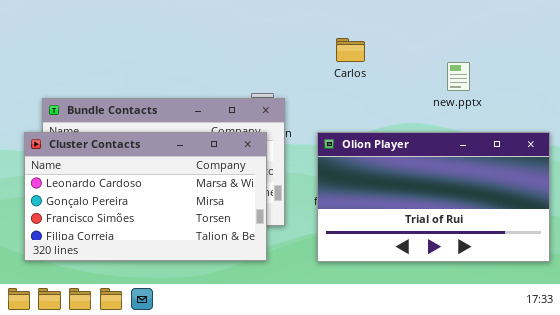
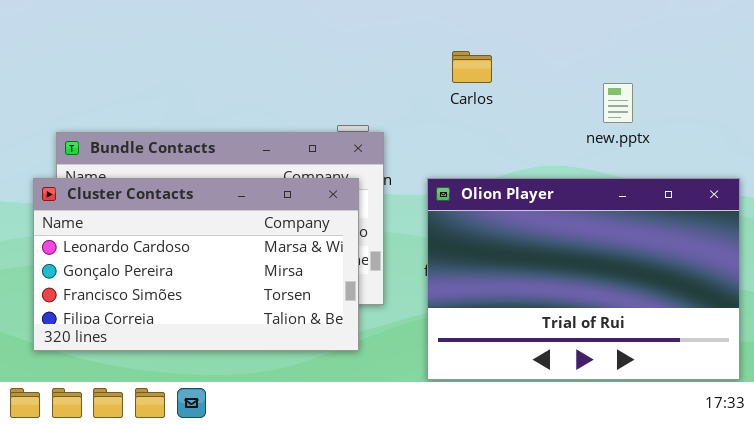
Olion Player: [317,132,550,262] -> [427,178,740,380], resized

